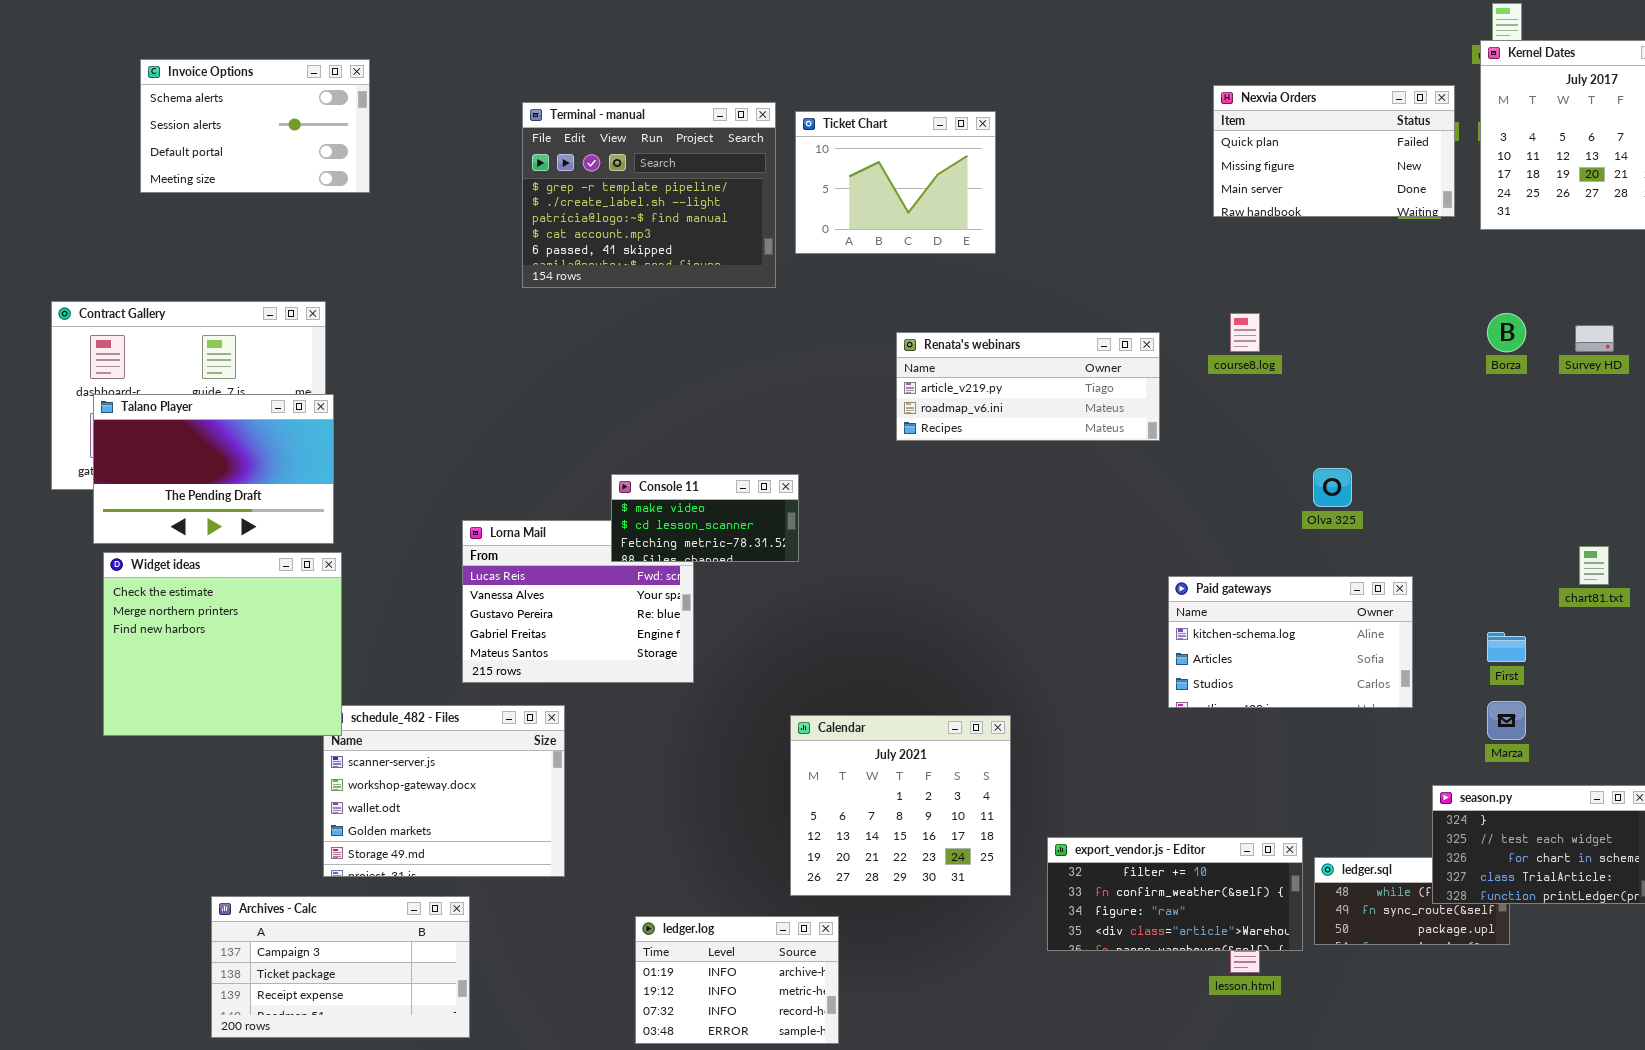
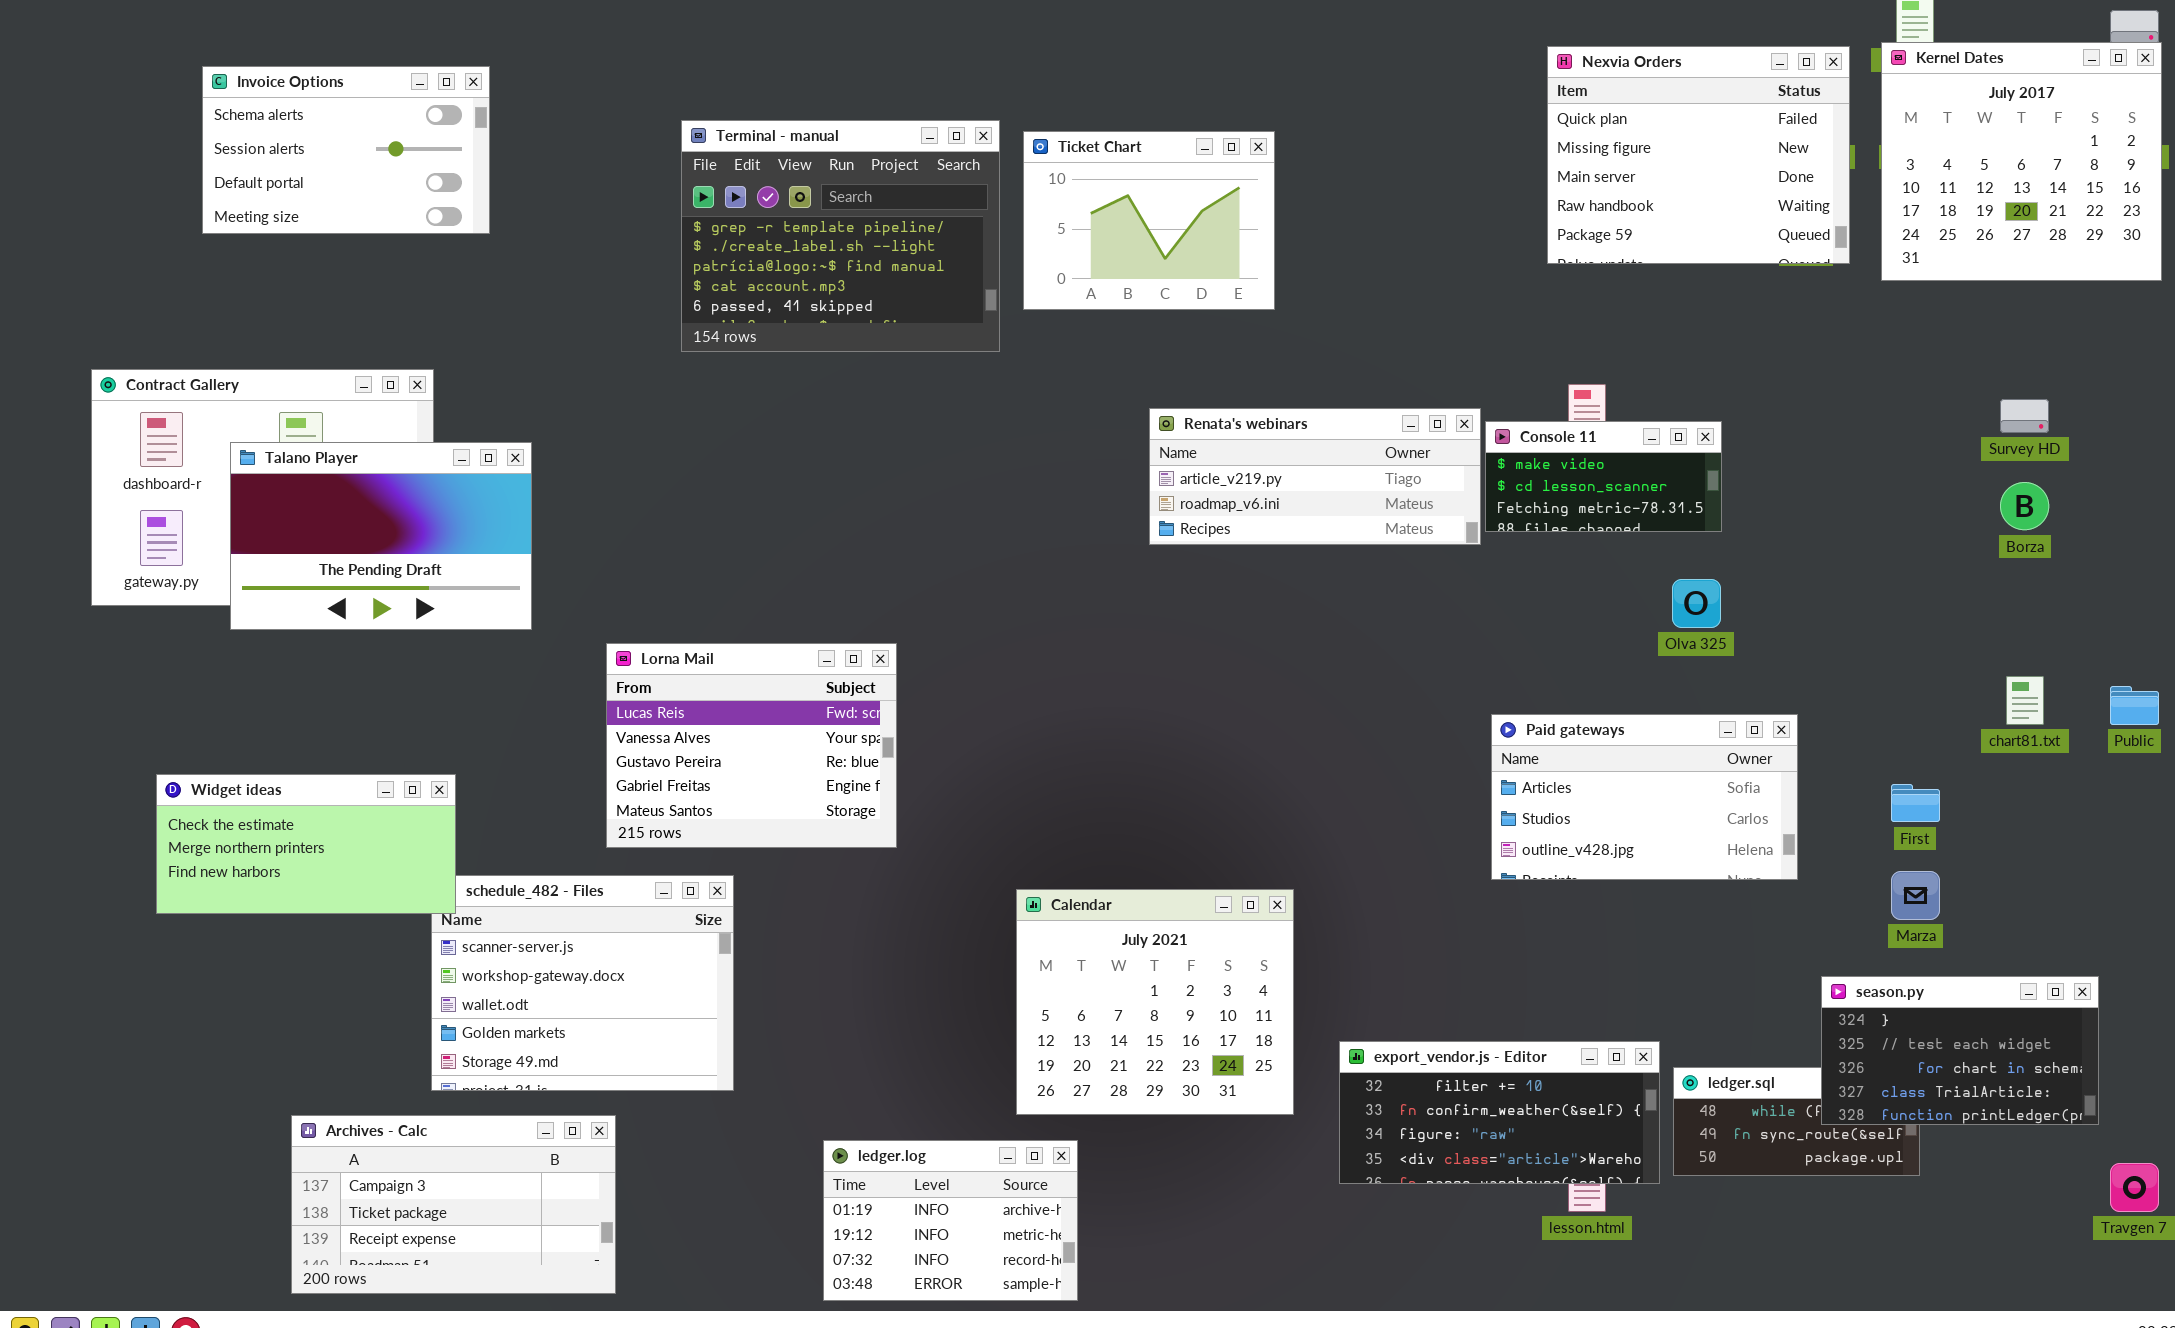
Nexvia Orders: [1213,85,1455,217] -> [1547,46,1850,264], resized
Borza: [1487,313,1526,352] -> [2000,482,2049,530], moved
Talano Player: [93,394,334,544] -> [230,442,532,630], moved
Console 11: [611,474,799,562] -> [1485,421,1722,532], moved
Widget ideas: [103,552,342,736] -> [156,774,456,914], resized
Paid gateways: [1168,576,1413,708] -> [1491,714,1798,880], scrolled down 1 row

